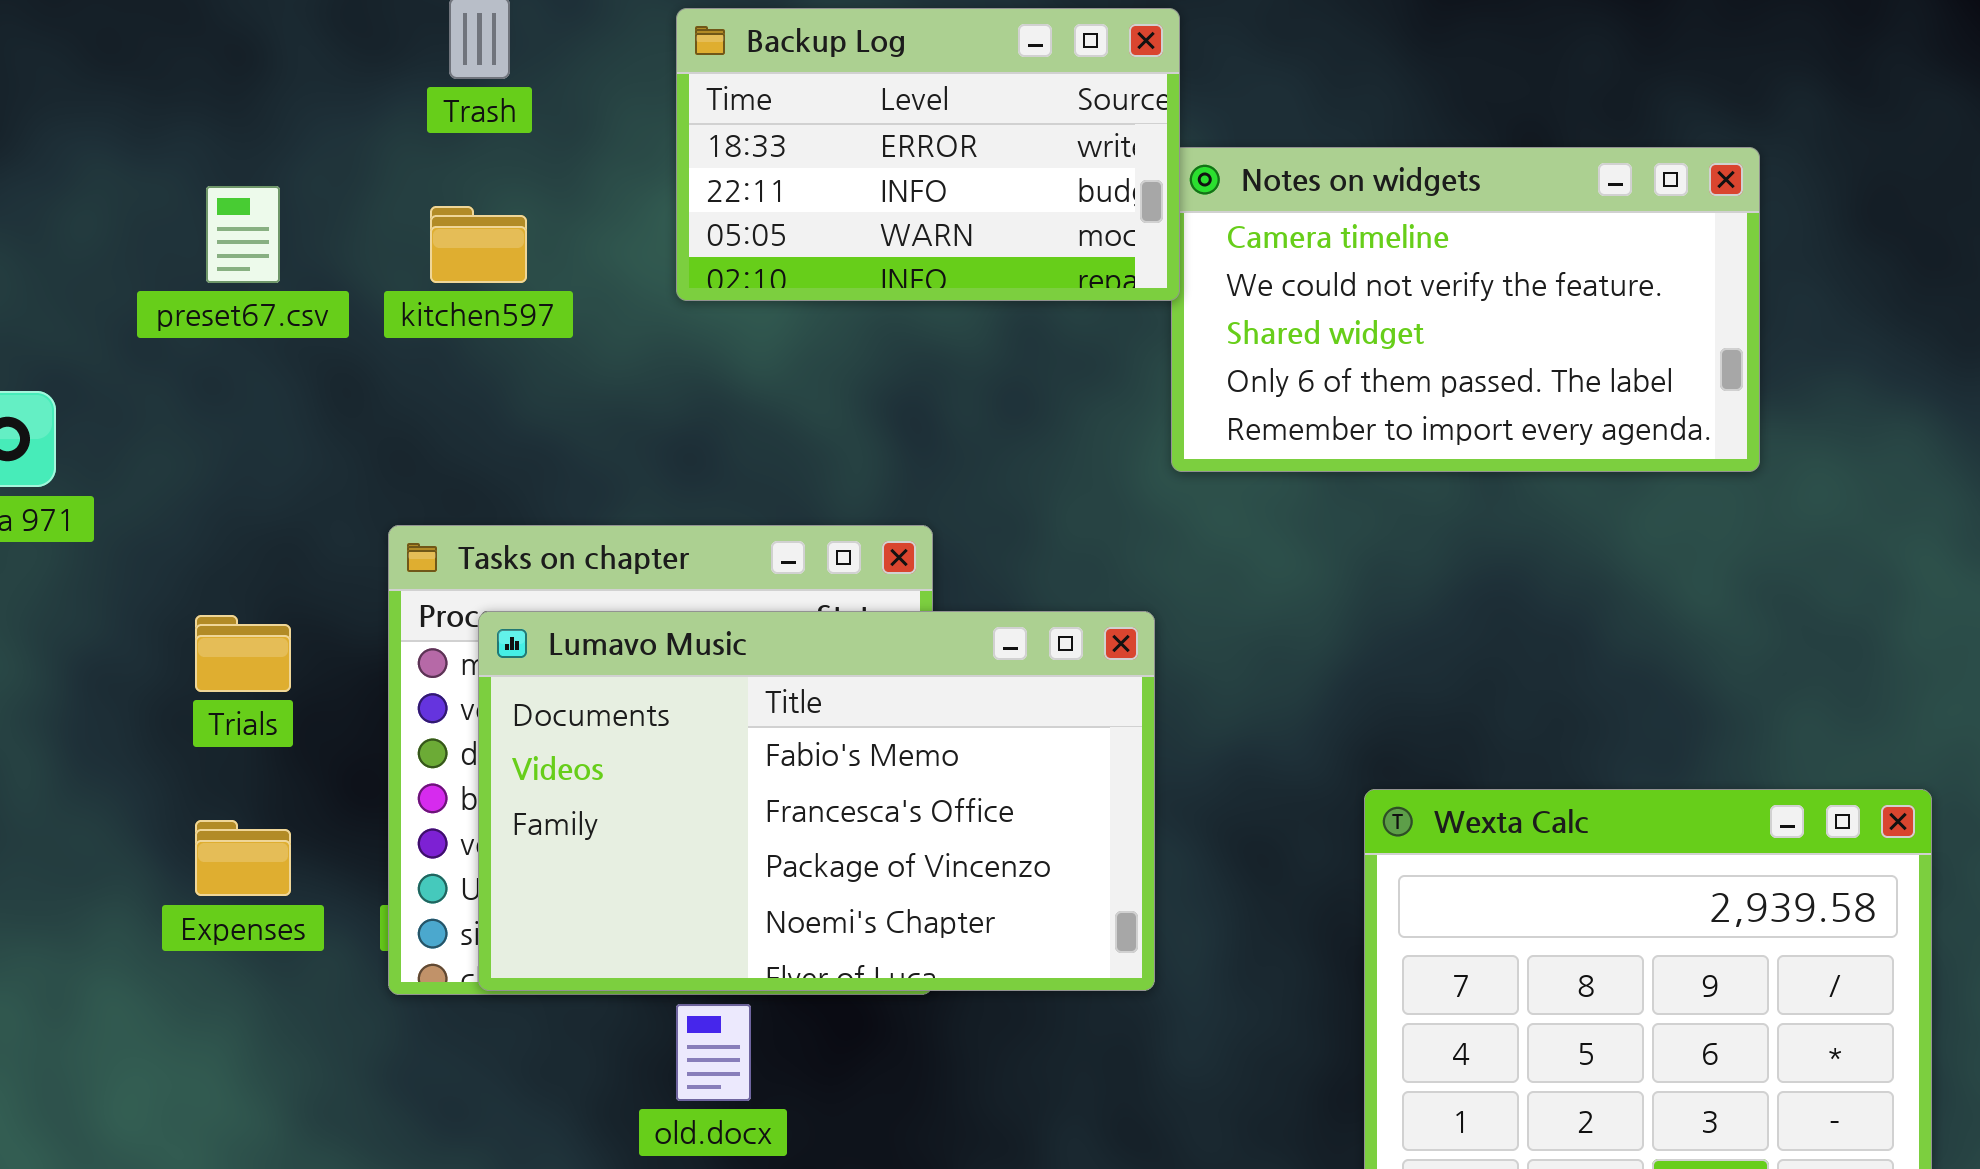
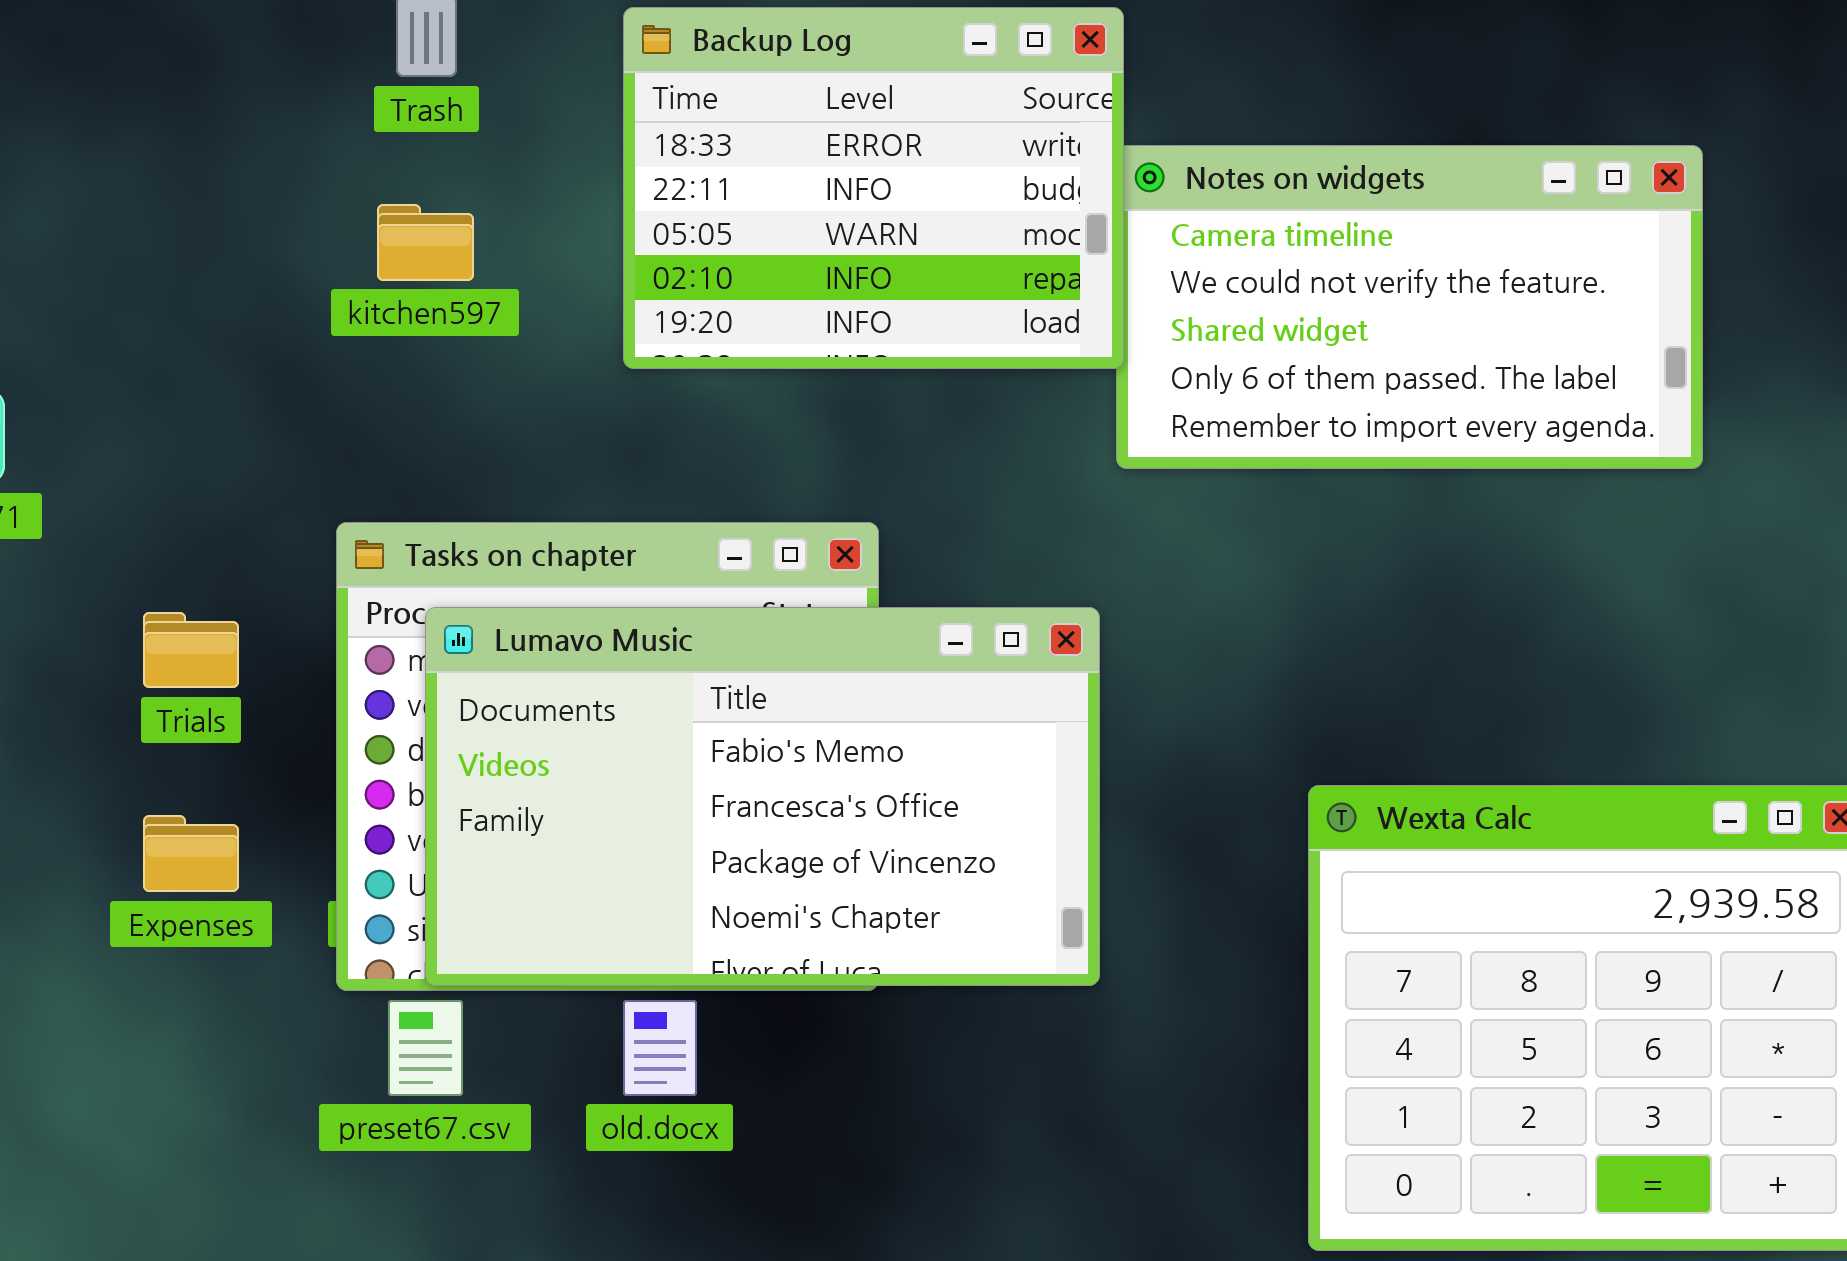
Backup Log: [676,8,1180,301] -> [623,7,1124,369], resized
preset67.csv: [206,186,280,283] -> [388,1000,463,1096], moved

